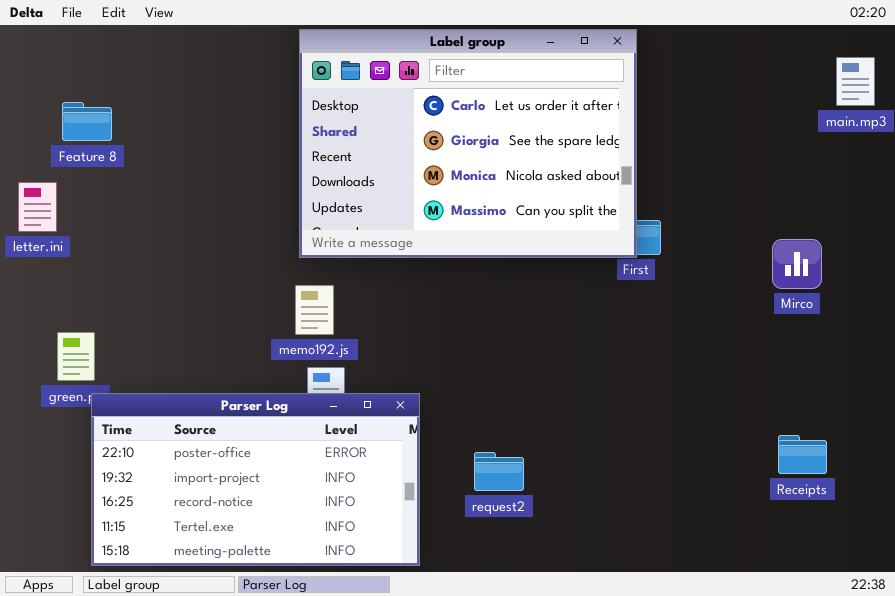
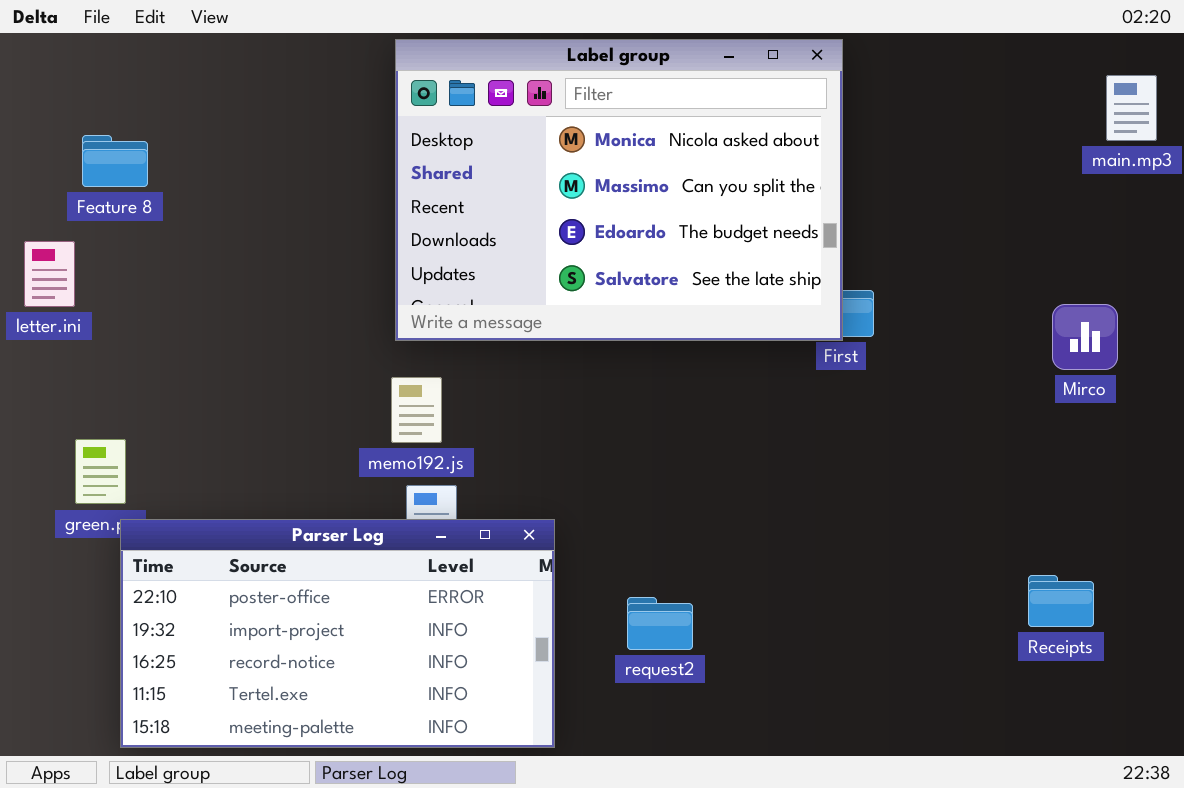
Label group: [299,29,637,258] -> [395,39,843,341], scrolled down 2 rows
Mirco: [772,239,822,289] -> [1052,304,1118,370], moved

